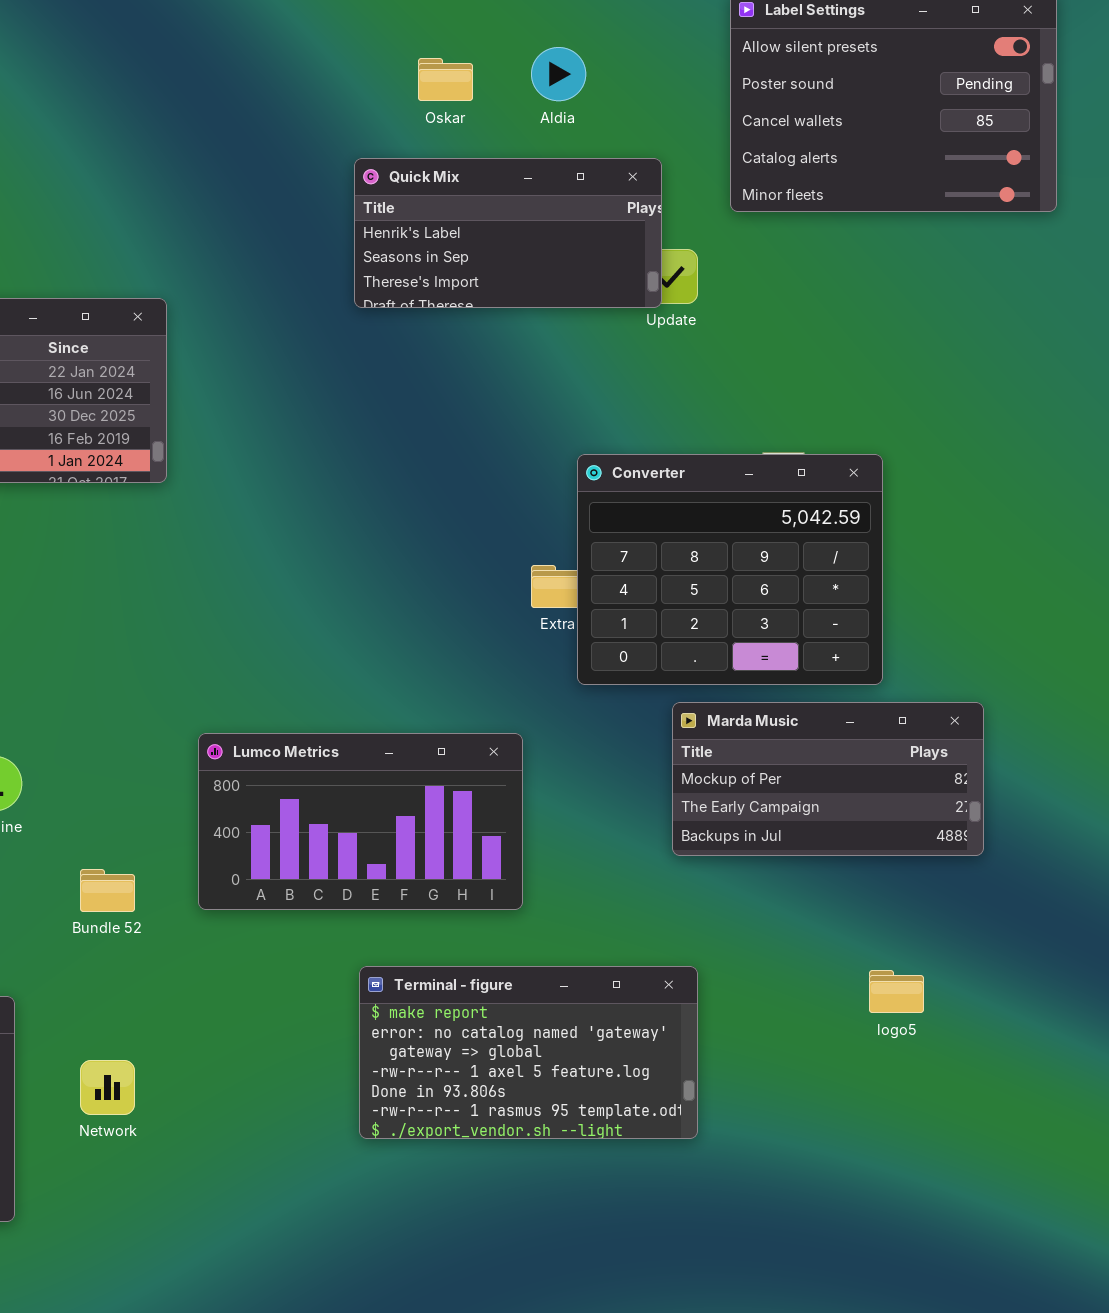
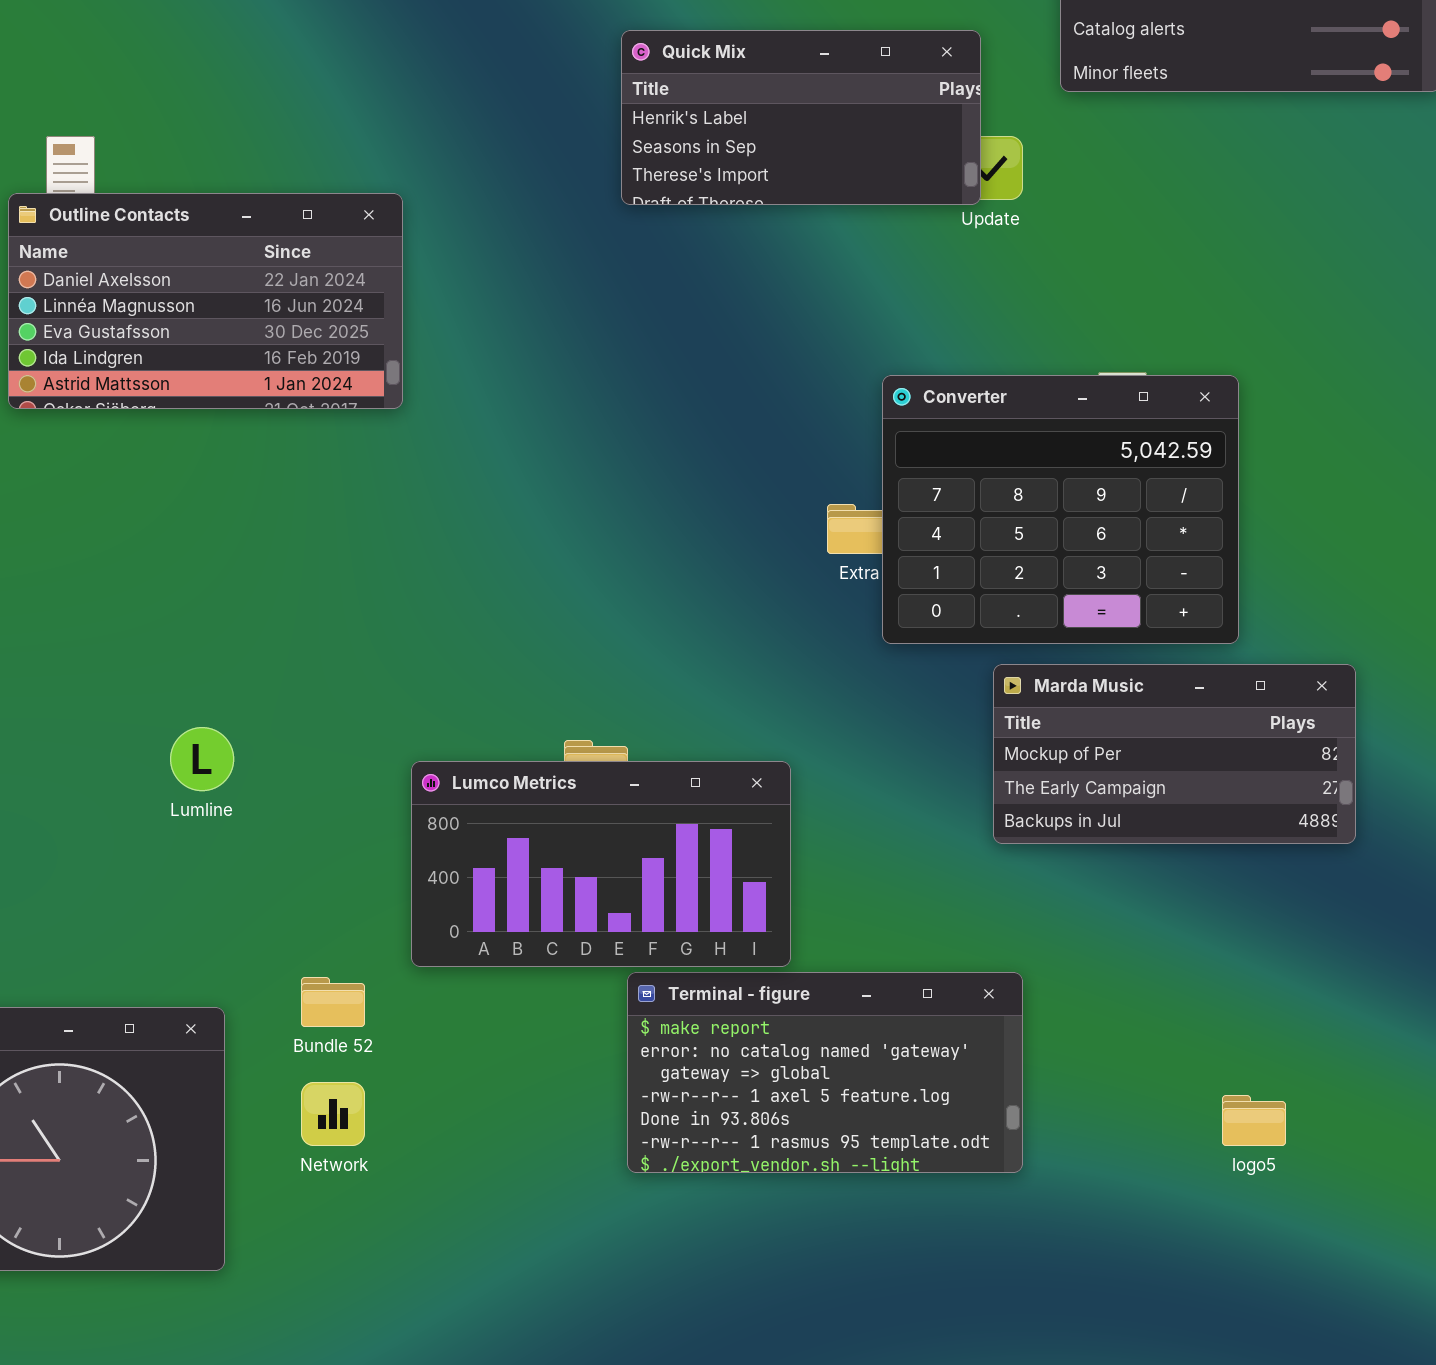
Lumco Metrics: [198,733,523,910] -> [411,761,791,967], moved
Bundle 52: [80,869,135,912] -> [301,977,365,1027], moved
logo5: [869,970,924,1013] -> [1222,1095,1286,1146], moved

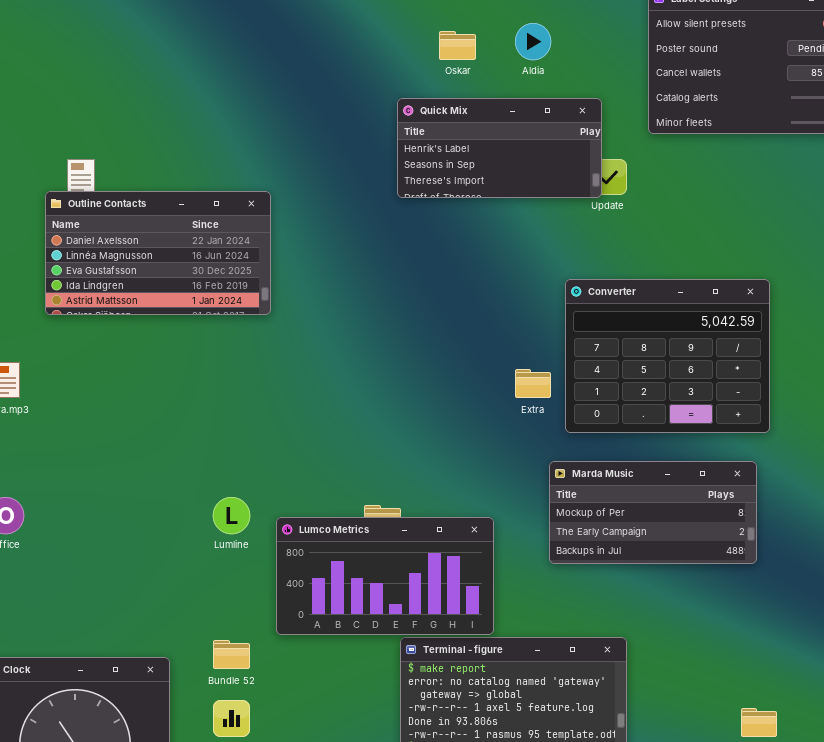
Converter: [882,375,1239,644] -> [565,279,770,433], moved
Marda Music: [993,664,1356,844] -> [549,461,757,564], moved
Lumline: [170,727,234,791] -> [213,497,250,534], moved

